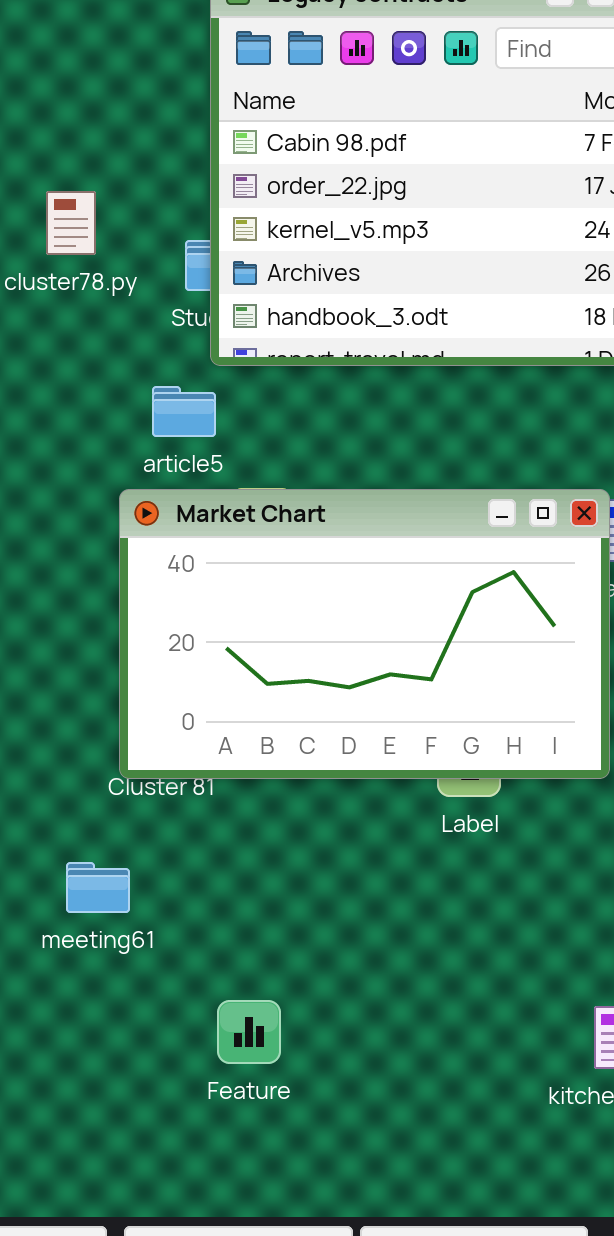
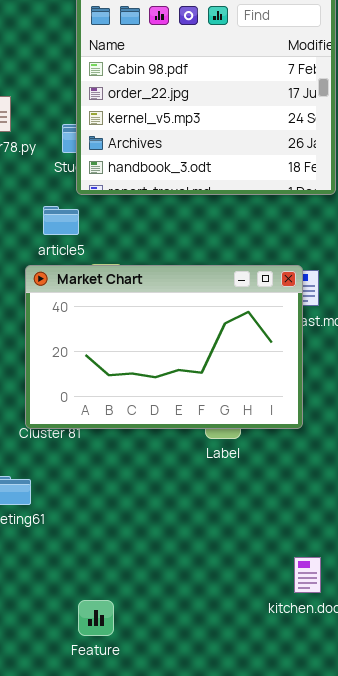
Feature: [217,1000,281,1064] -> [78,600,114,636], moved

